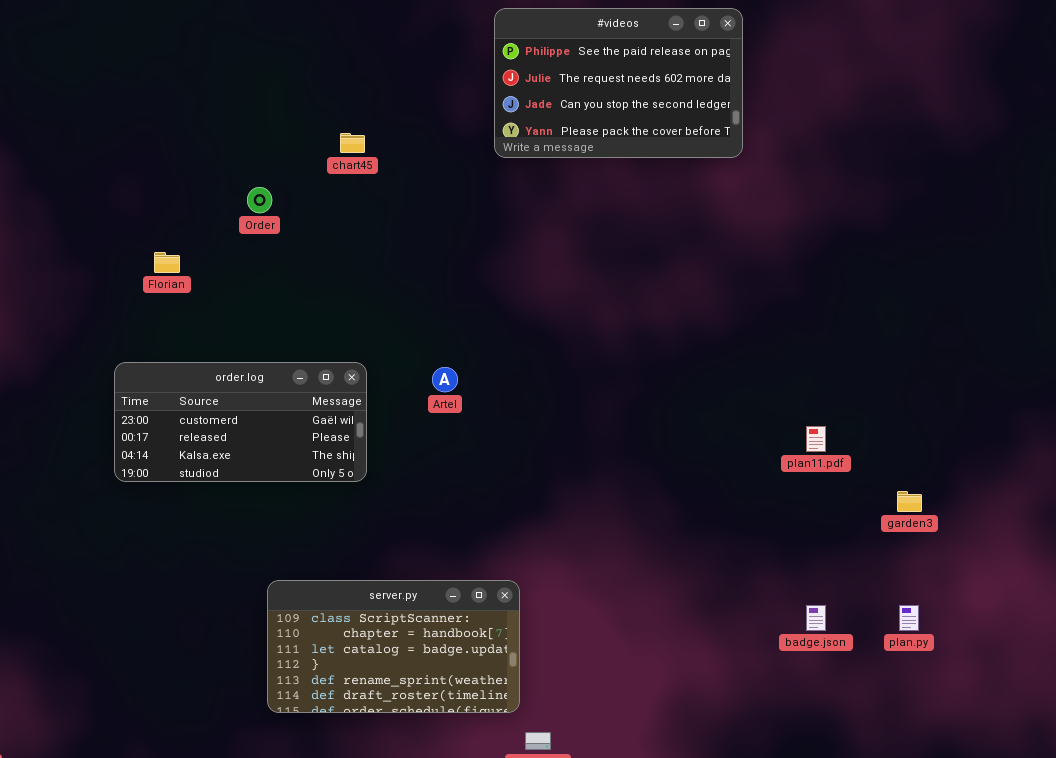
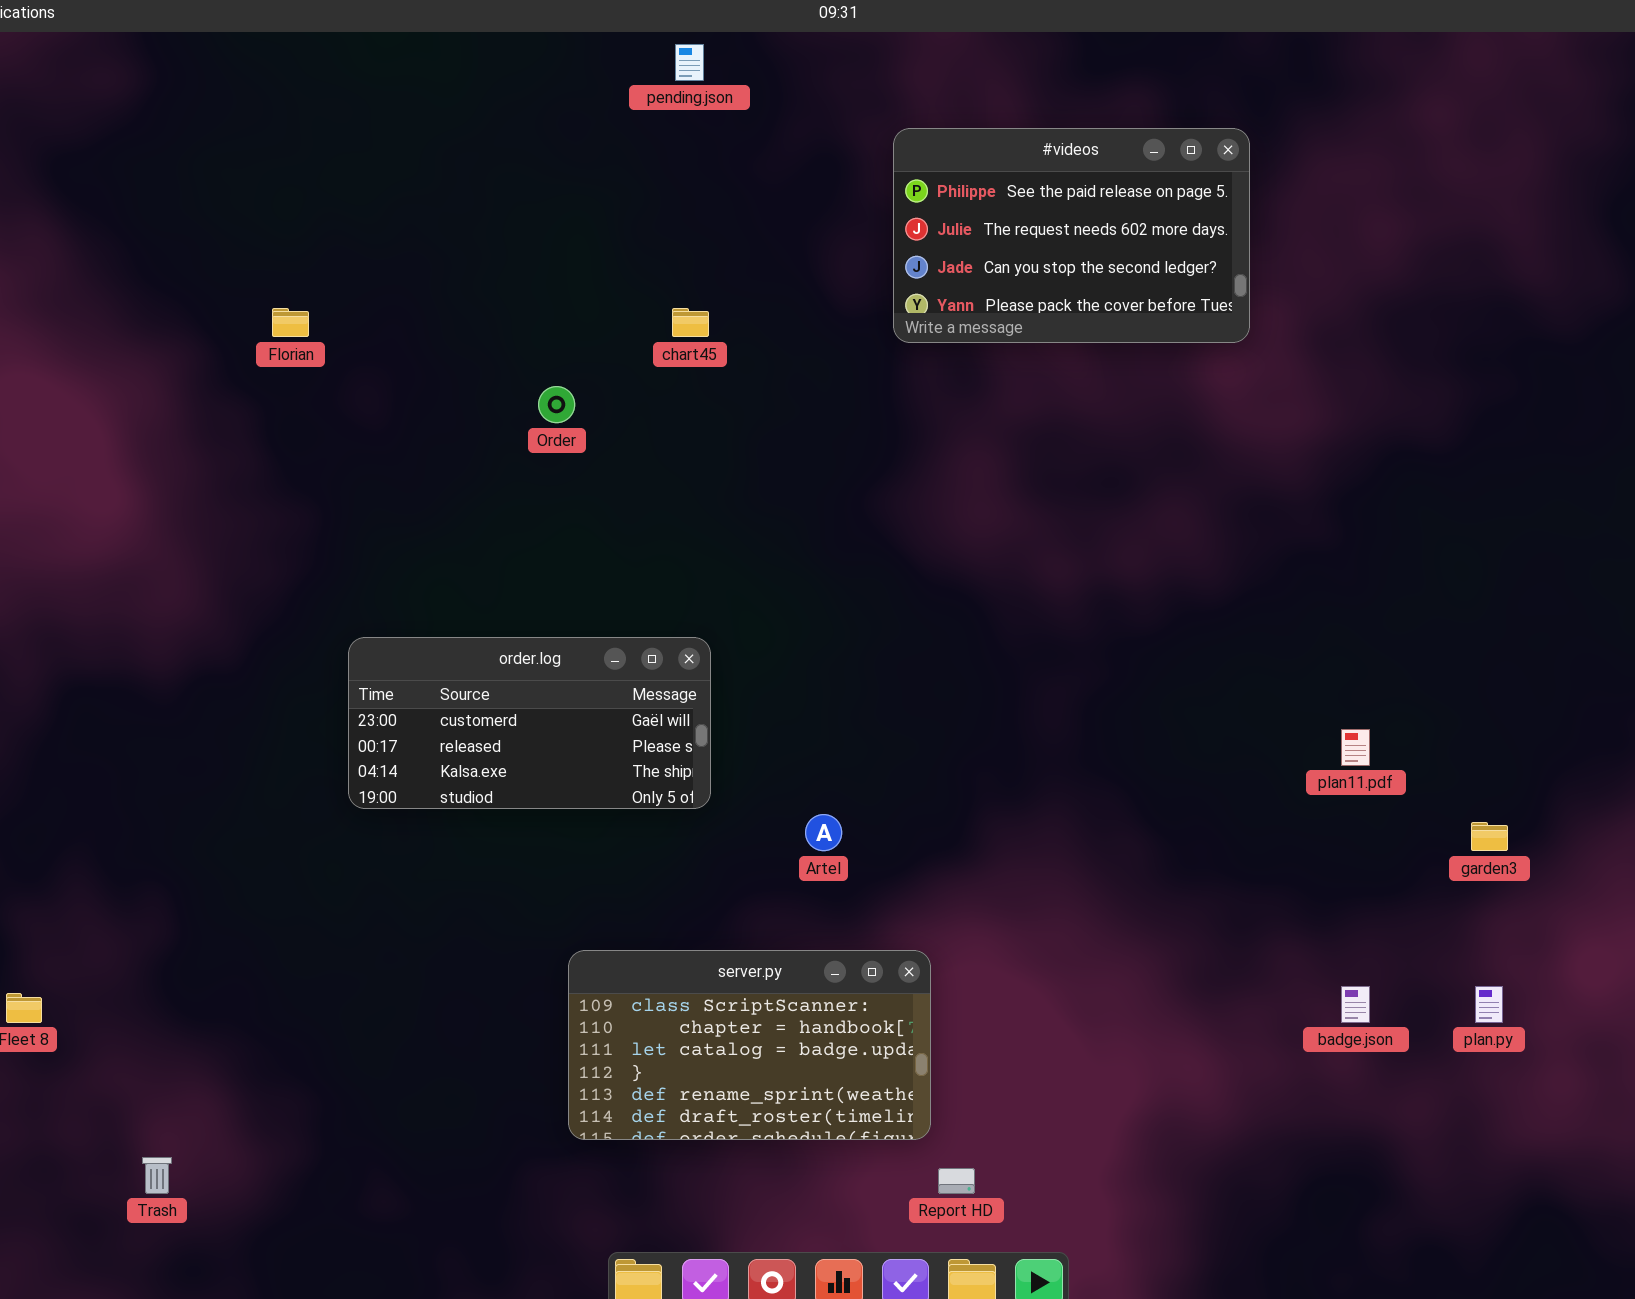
Florian: [154,252,180,273] -> [272,308,309,337], moved
Artel: [432,367,458,392] -> [805,814,842,851], moved

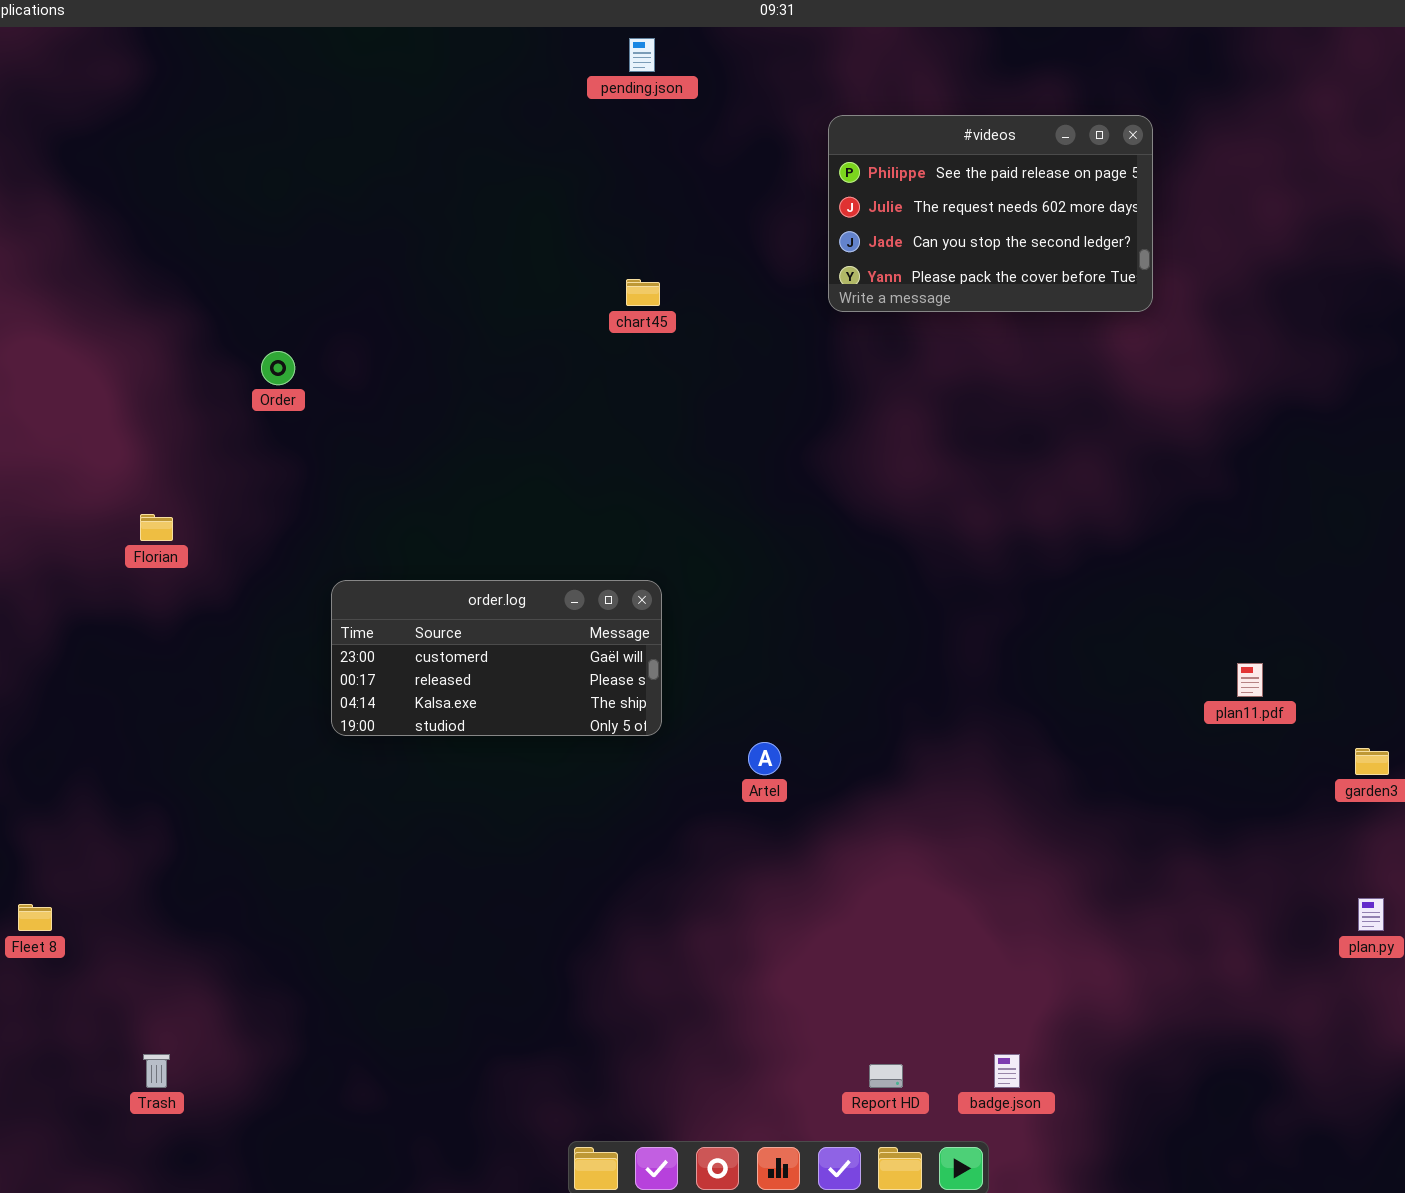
Florian: [272,308,309,337] -> [140,514,173,541], moved
Order: [538,386,575,423] -> [261,351,295,385], moved
server.py: [568,950,931,1140] -> none, closed
badge.json: [1341,986,1370,1023] -> [994,1054,1020,1088], moved

